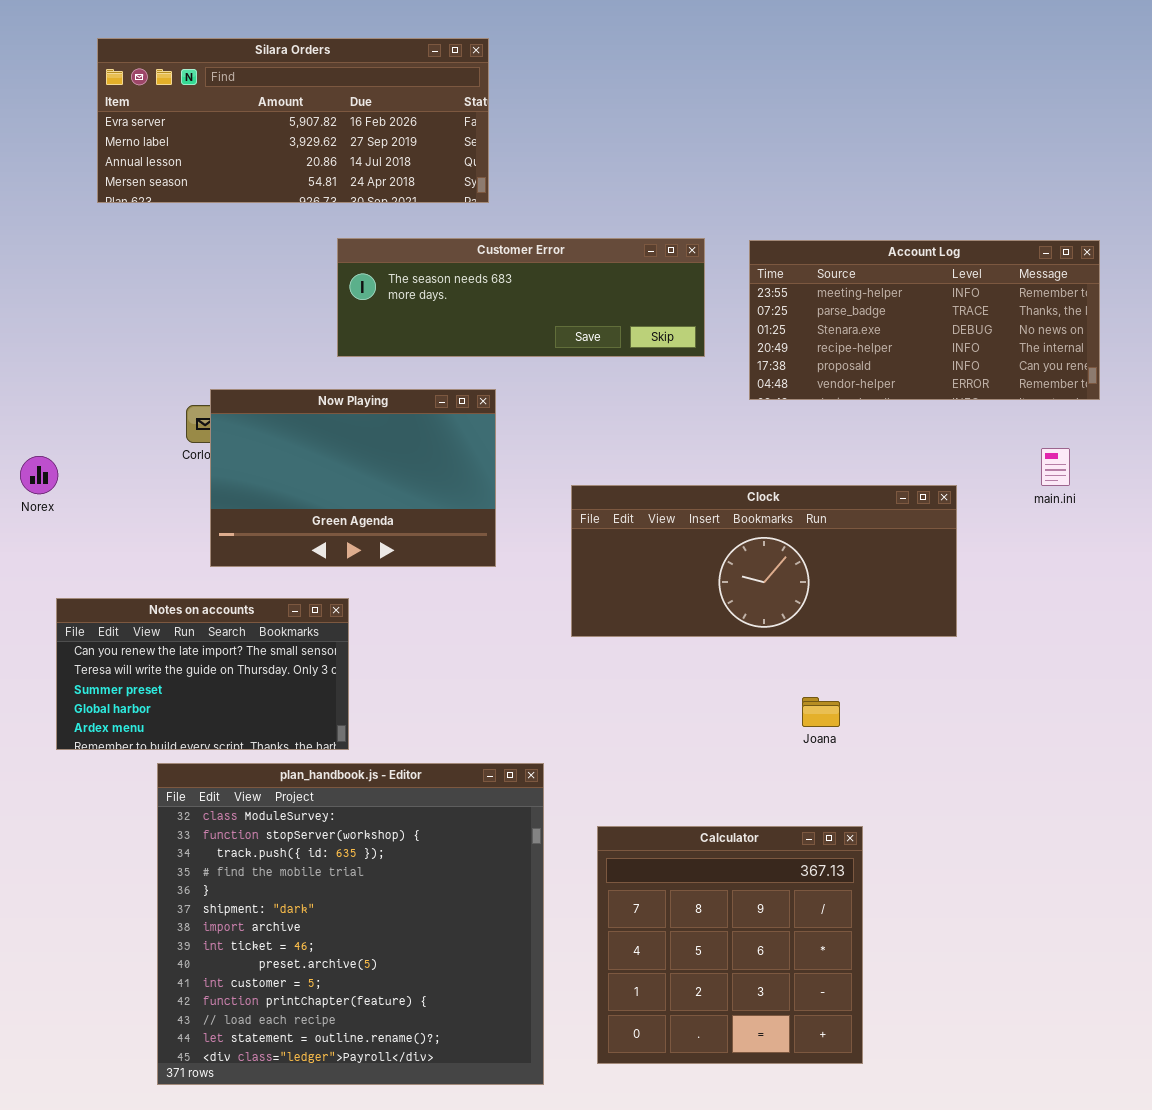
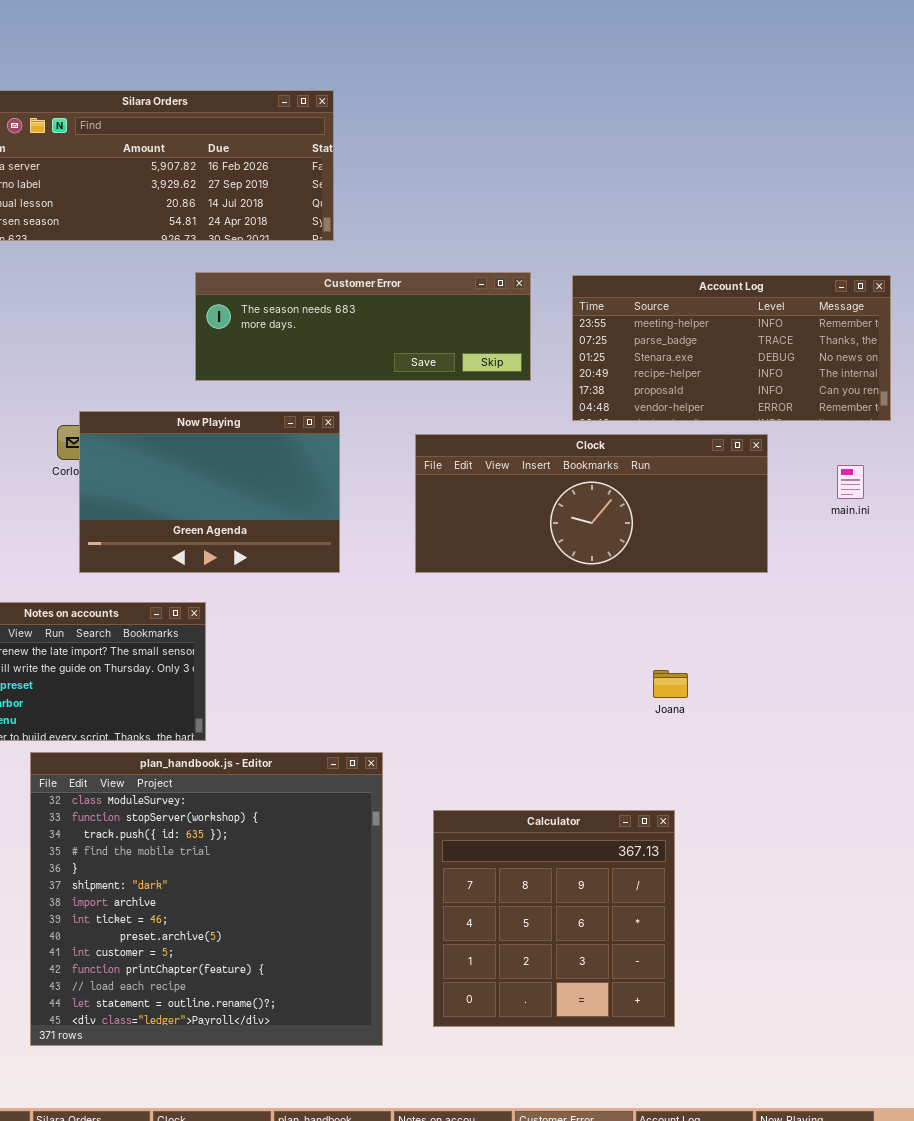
Clock: [571,485,957,637] -> [415,434,768,573], moved
Joana: [802,697,840,727] -> [653,670,688,698], moved

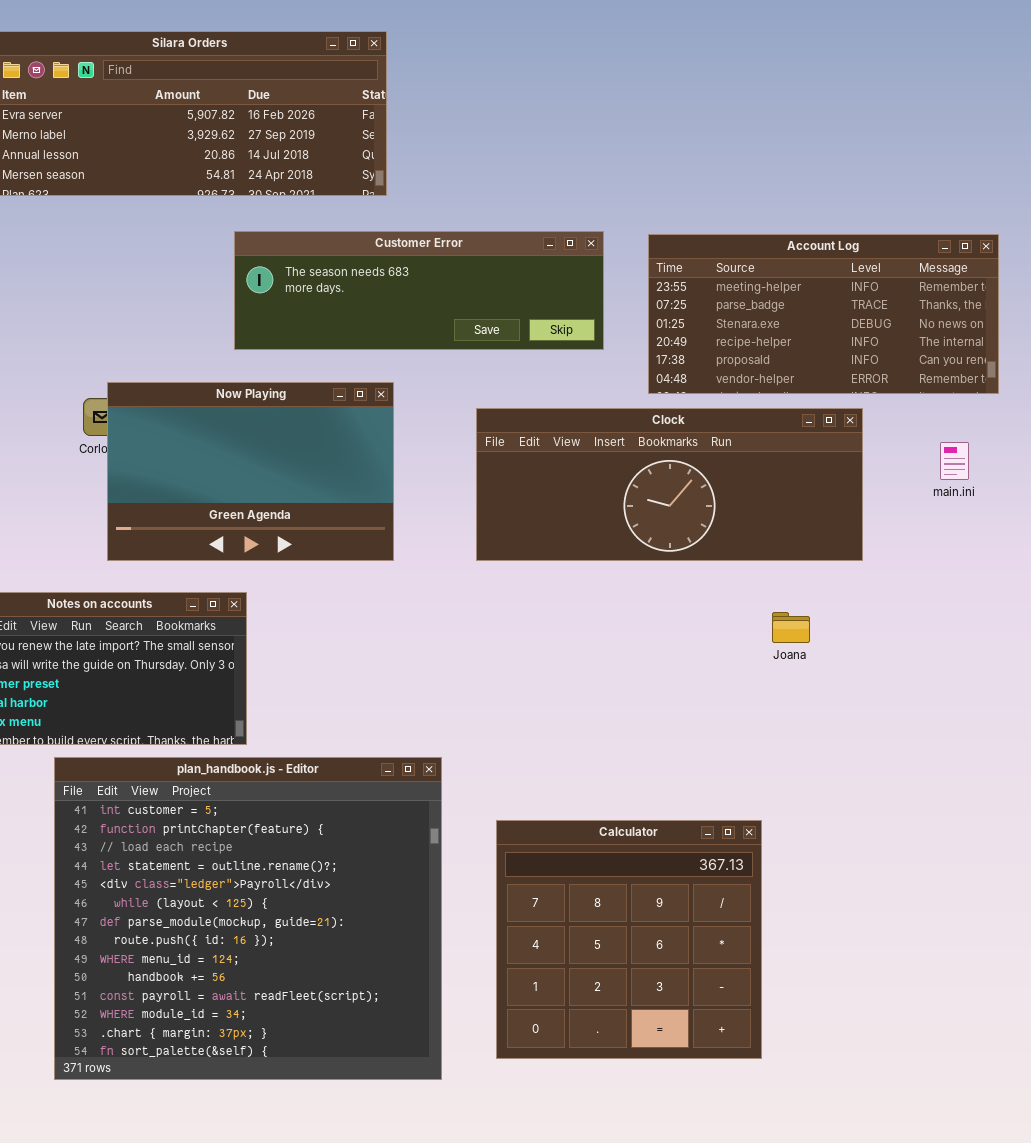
Joana: [653,670,688,698] -> [772,612,810,643], moved
plan_handbook.js - Editor: [30,752,383,1046] -> [54,757,442,1080], scrolled down 9 rows

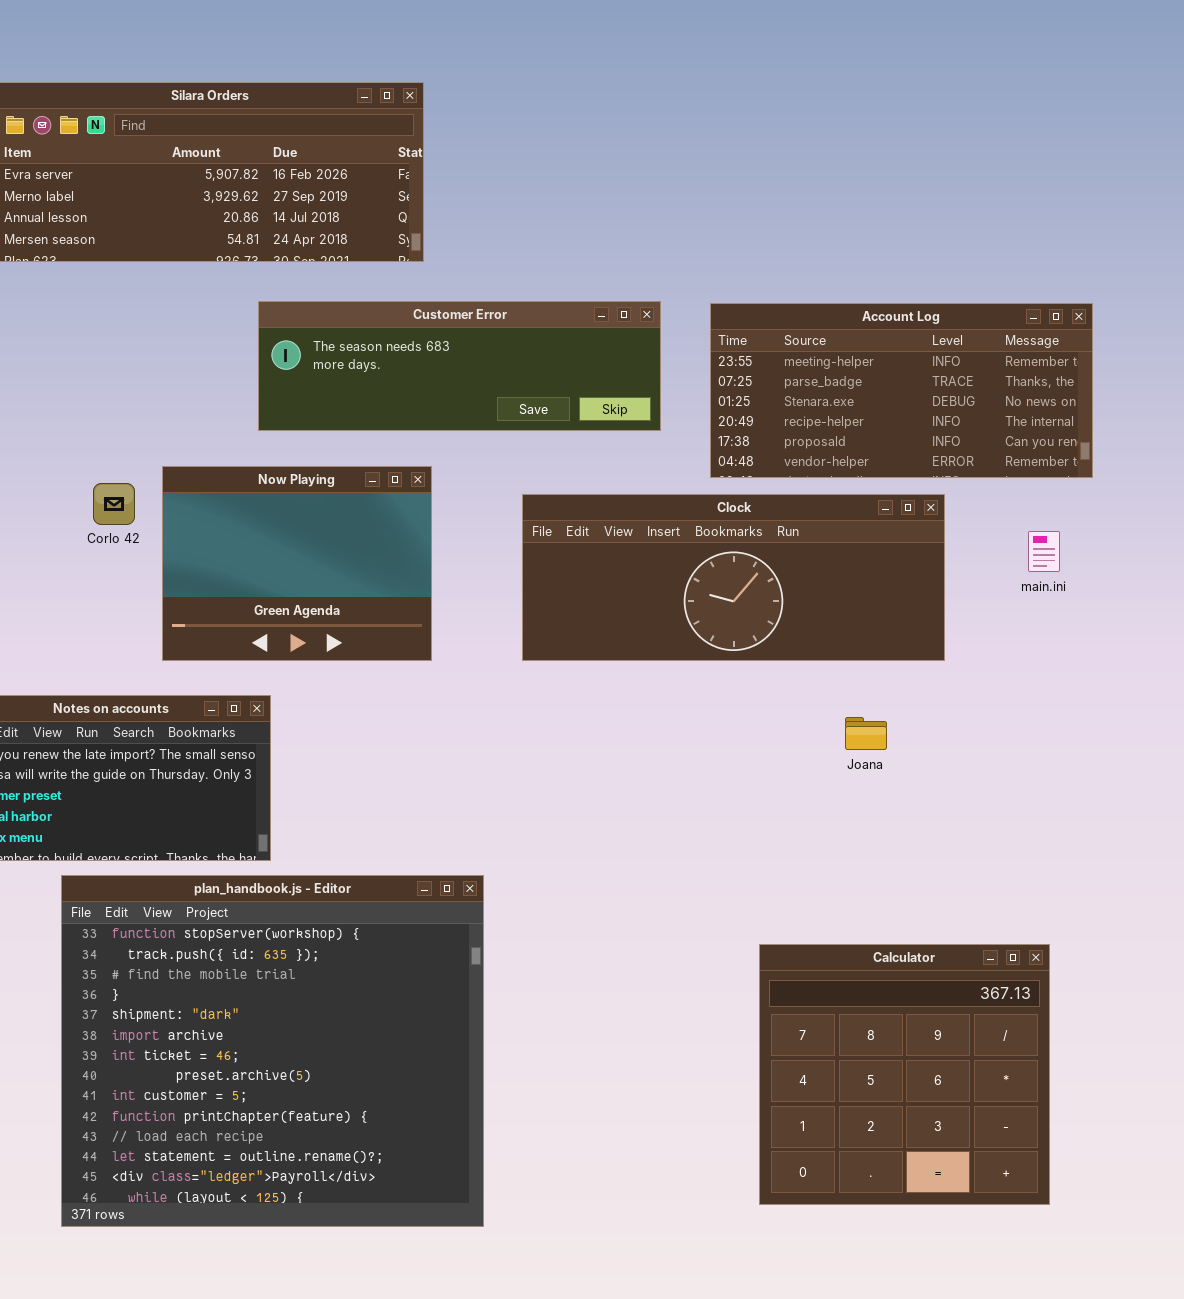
Now Playing: [107,382,394,561] -> [162,466,432,661], resized
plan_handbook.js - Editor: [54,757,442,1080] -> [61,875,484,1227], scrolled up 8 rows
Calculator: [496,820,762,1059] -> [759,944,1050,1205], moved

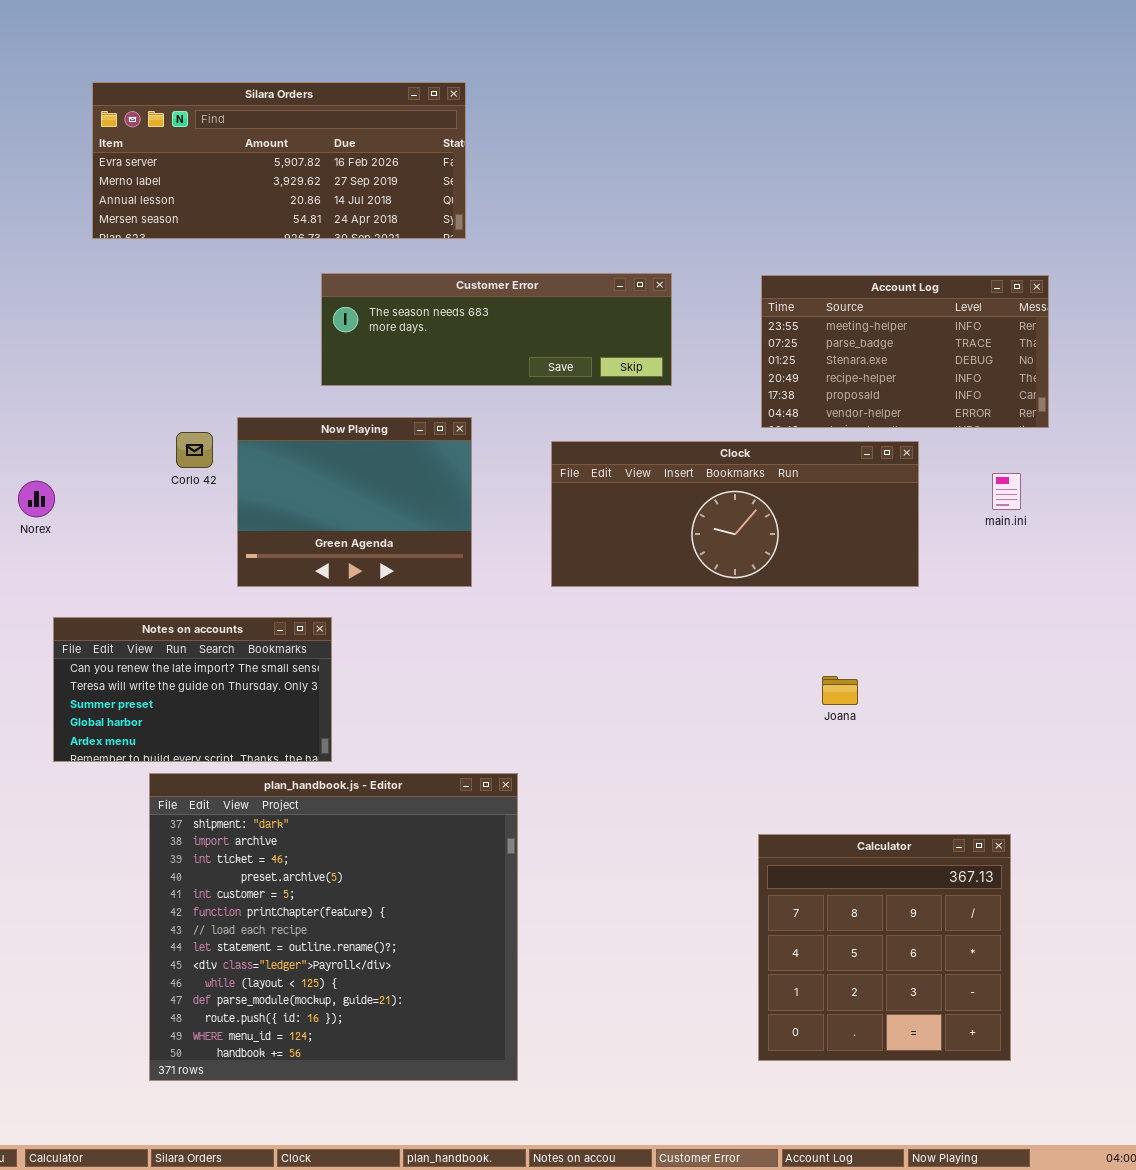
Account Log: [710,303,1093,478] -> [761,275,1049,428], resized
Joana: [845,717,887,750] -> [822,676,858,705], moved
plan_handbook.js - Editor: [61,875,484,1227] -> [149,773,518,1081], scrolled down 4 rows

